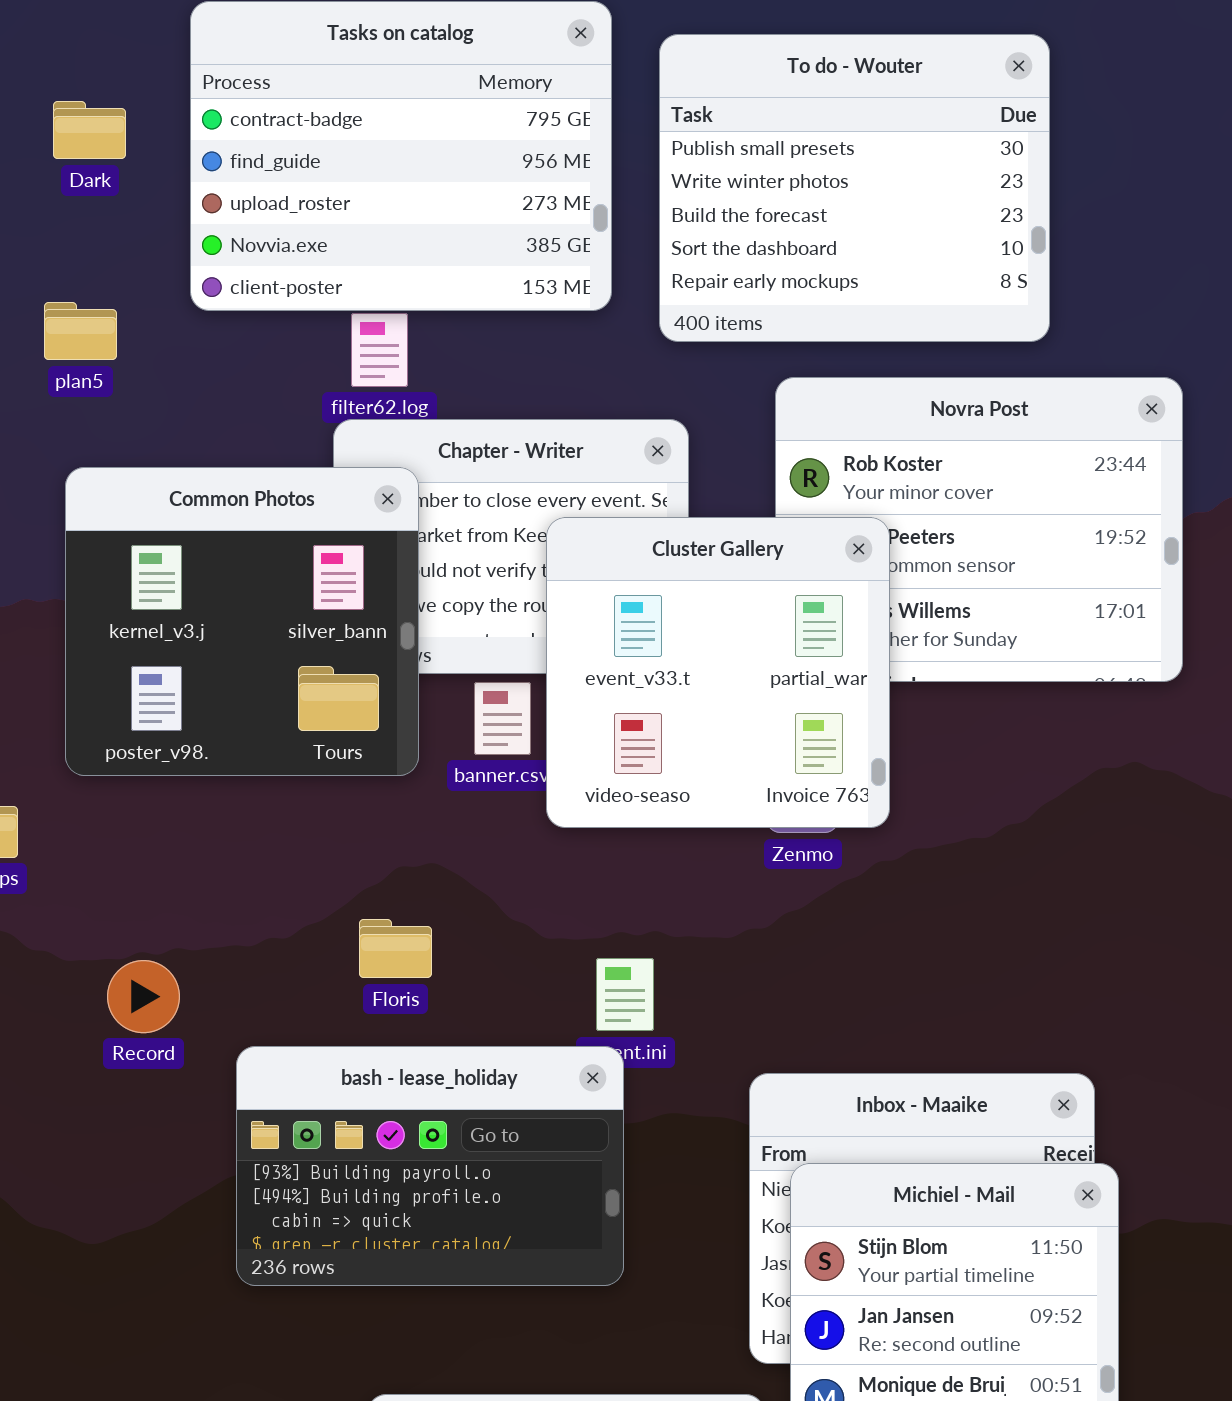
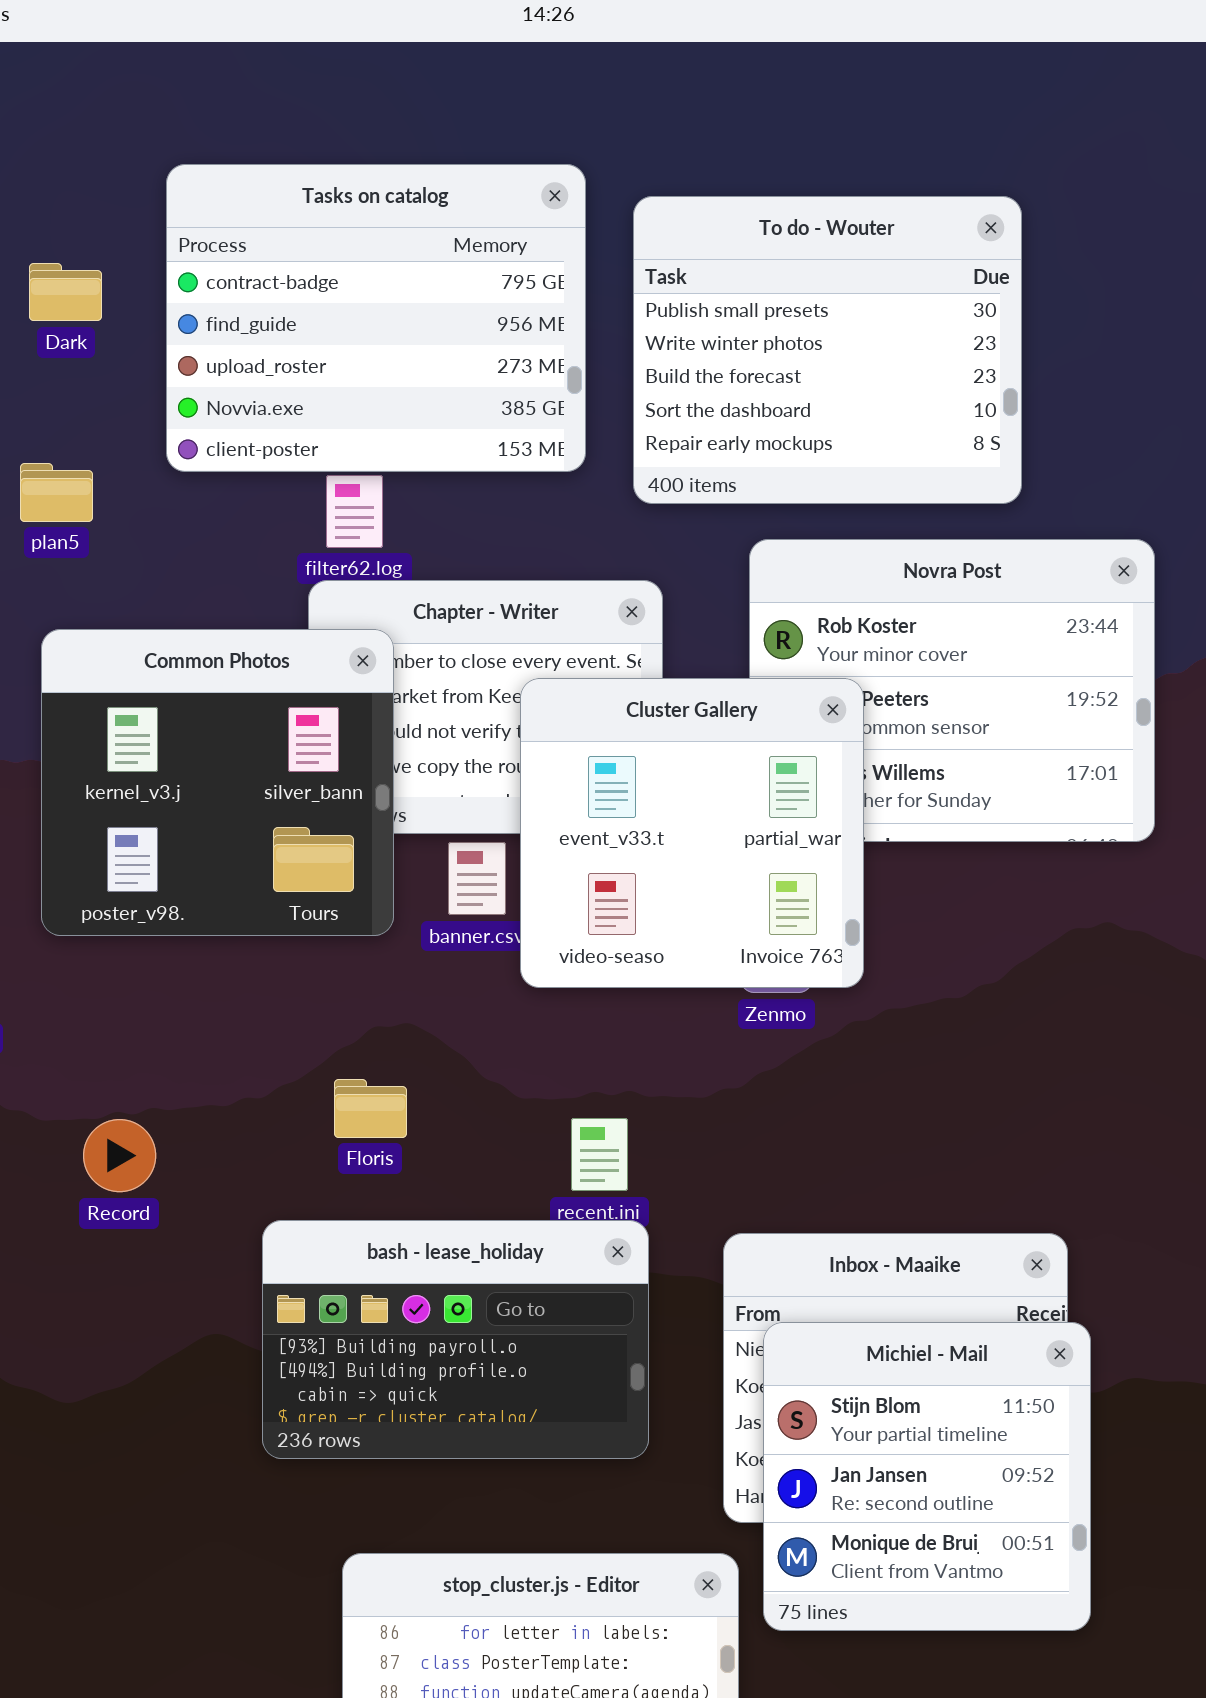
bash - lease_holiday: [236,1046,624,1286] -> [262,1220,649,1459], moved

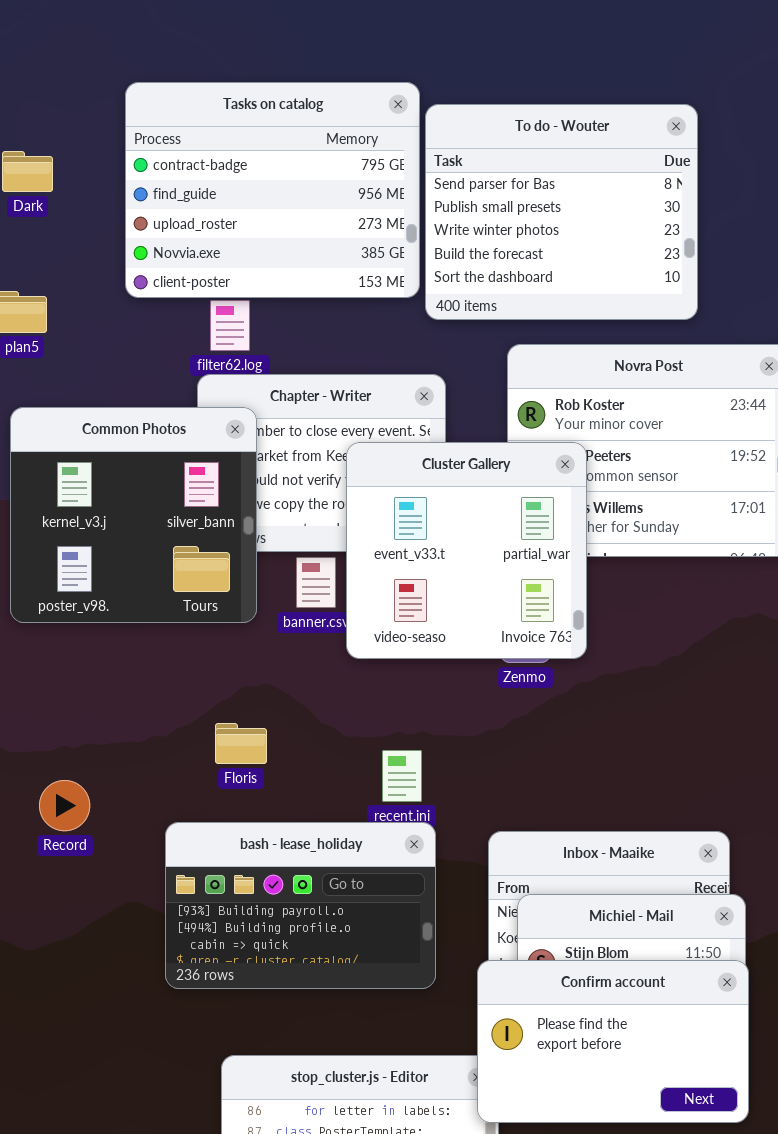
Tasks on catalog: [166,164,586,472] -> [125,82,420,298], moved
To do - Wouter: [633,196,1022,504] -> [425,104,698,320], scrolled up 1 row
Record: [83,1119,156,1192] -> [39,780,90,831], moved
Confirm account: none -> [477,960,749,1123], opened

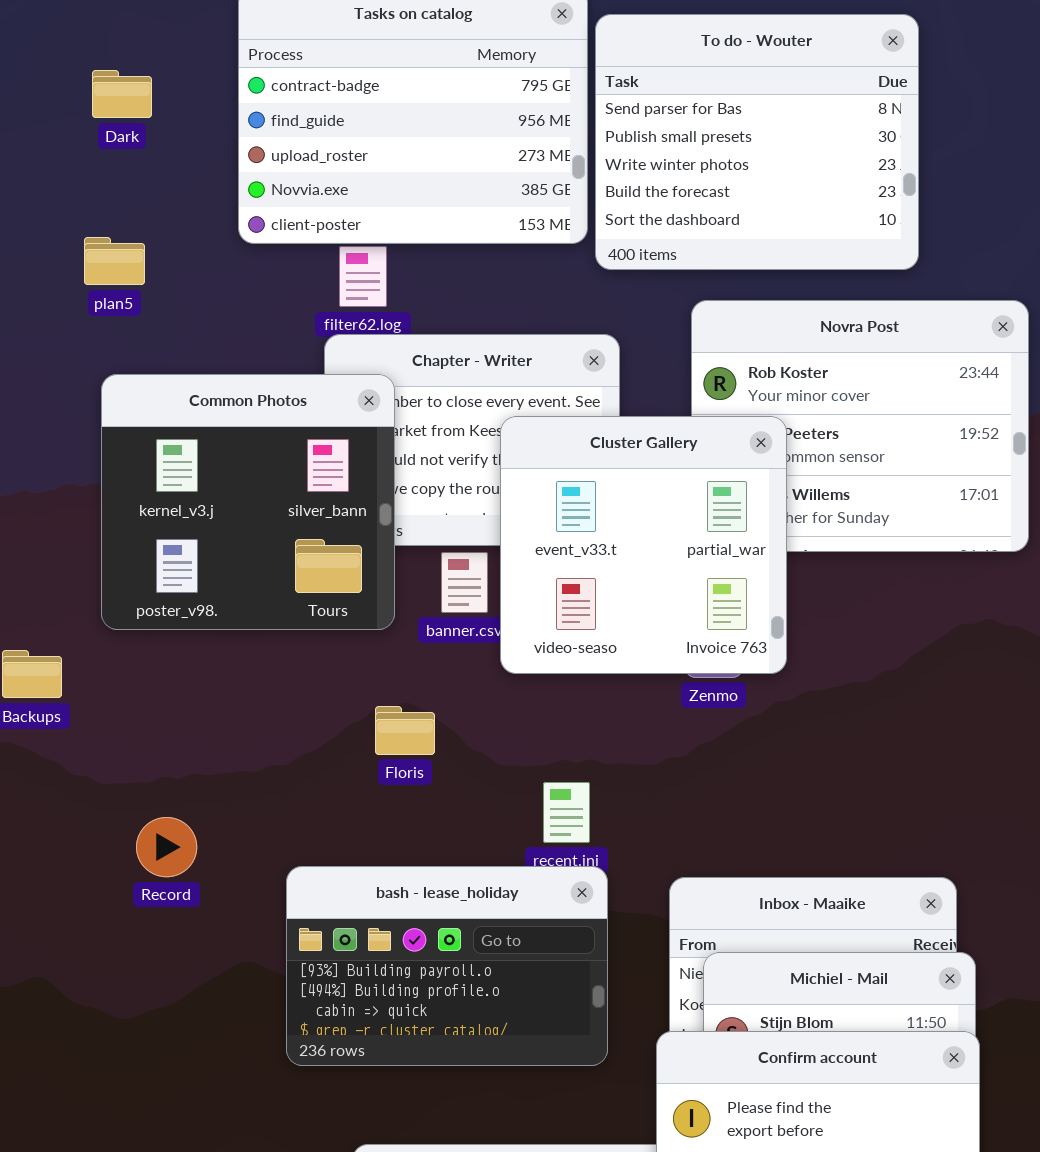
Floris: [215,723,267,764] -> [375,706,435,755], moved

